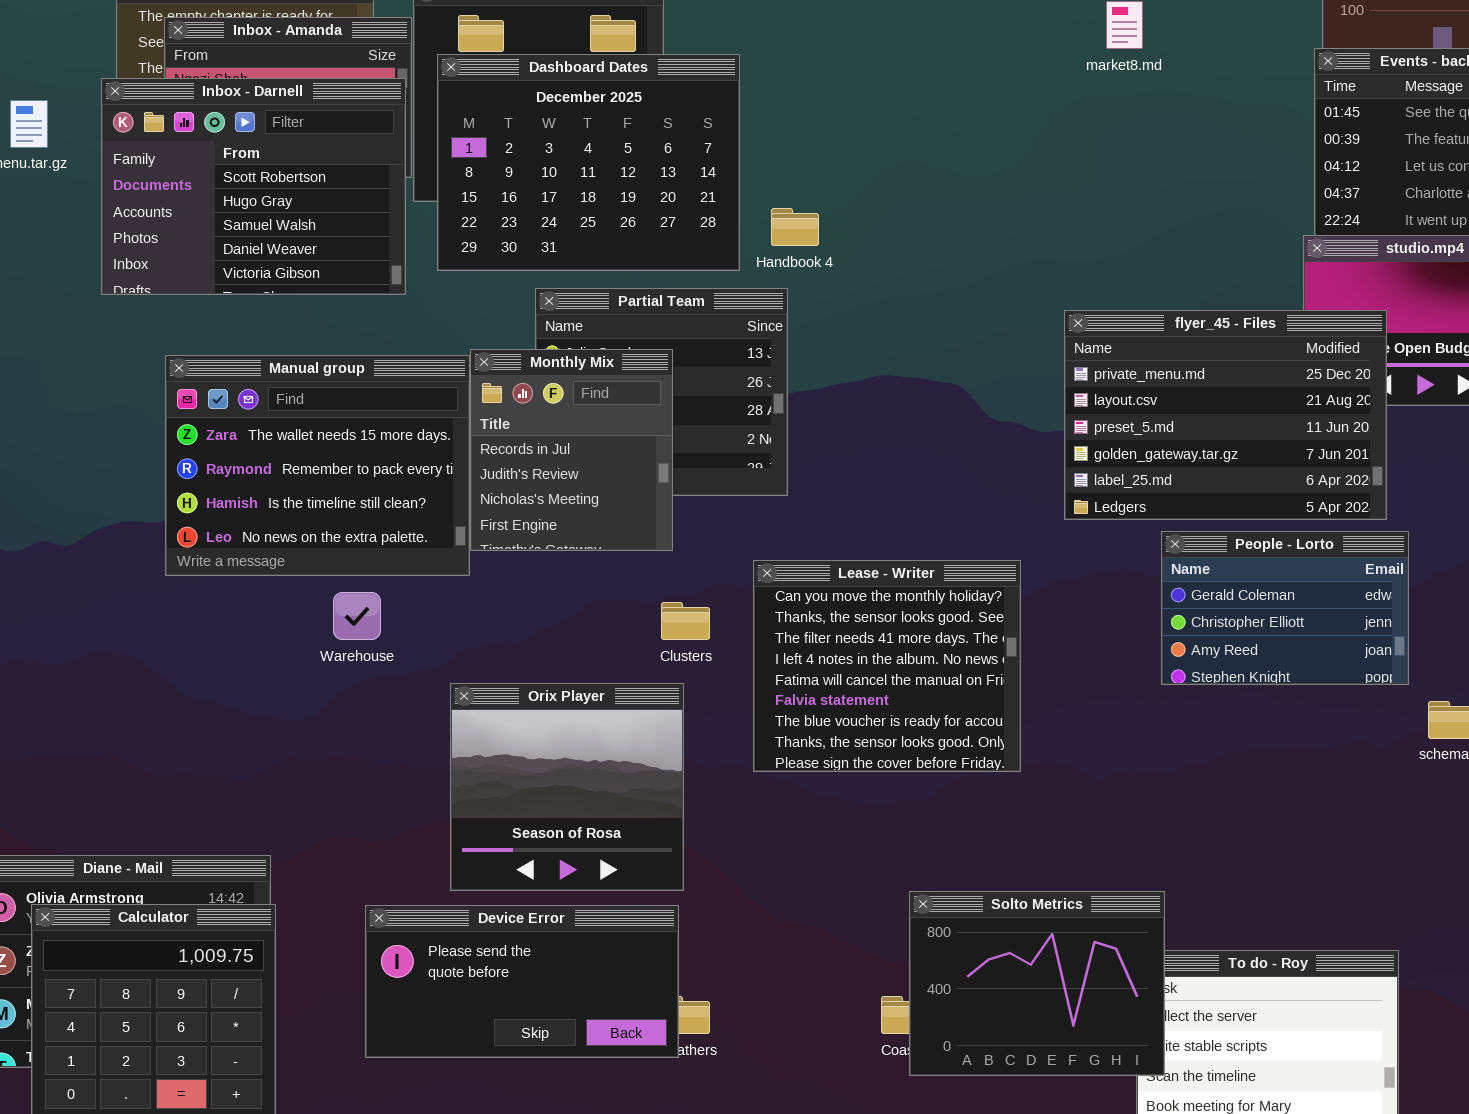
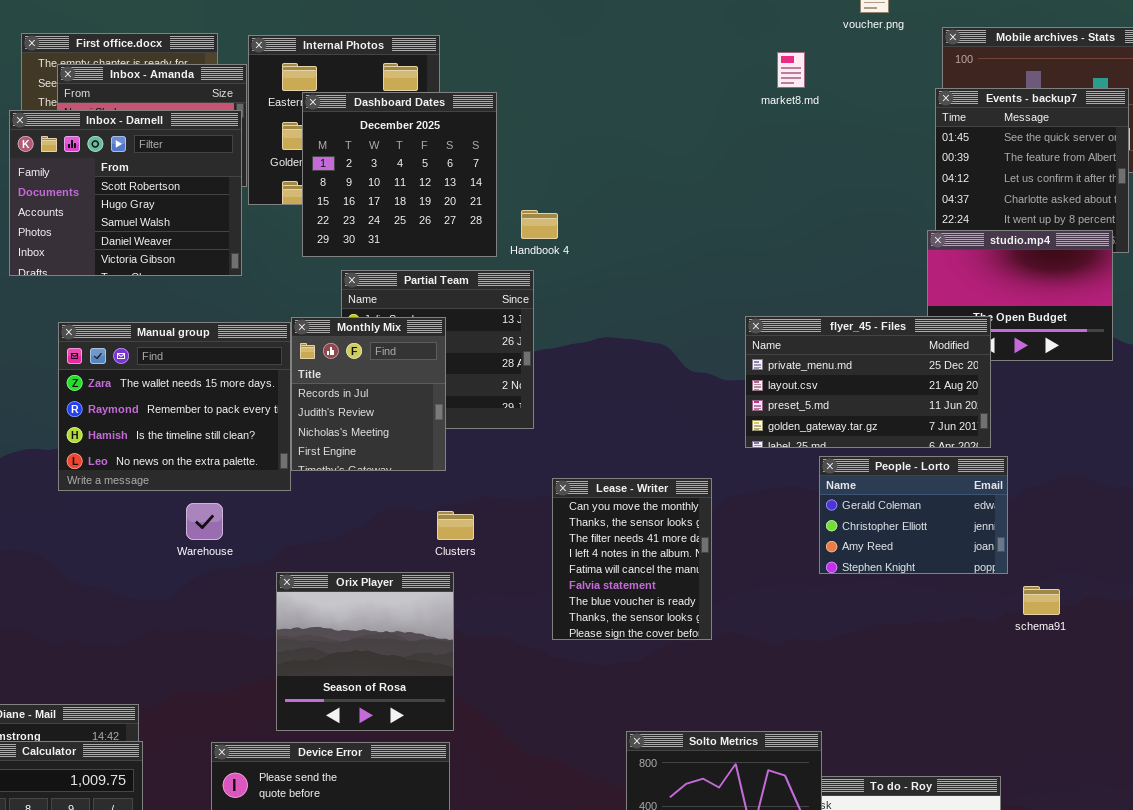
Dashboard Dates: [437,54,740,271] -> [302,92,497,257], resized
flyer_45 - Files: [1064,310,1387,520] -> [745,316,991,448], resized
Lease - Writer: [753,560,1021,772] -> [552,478,712,640], resized

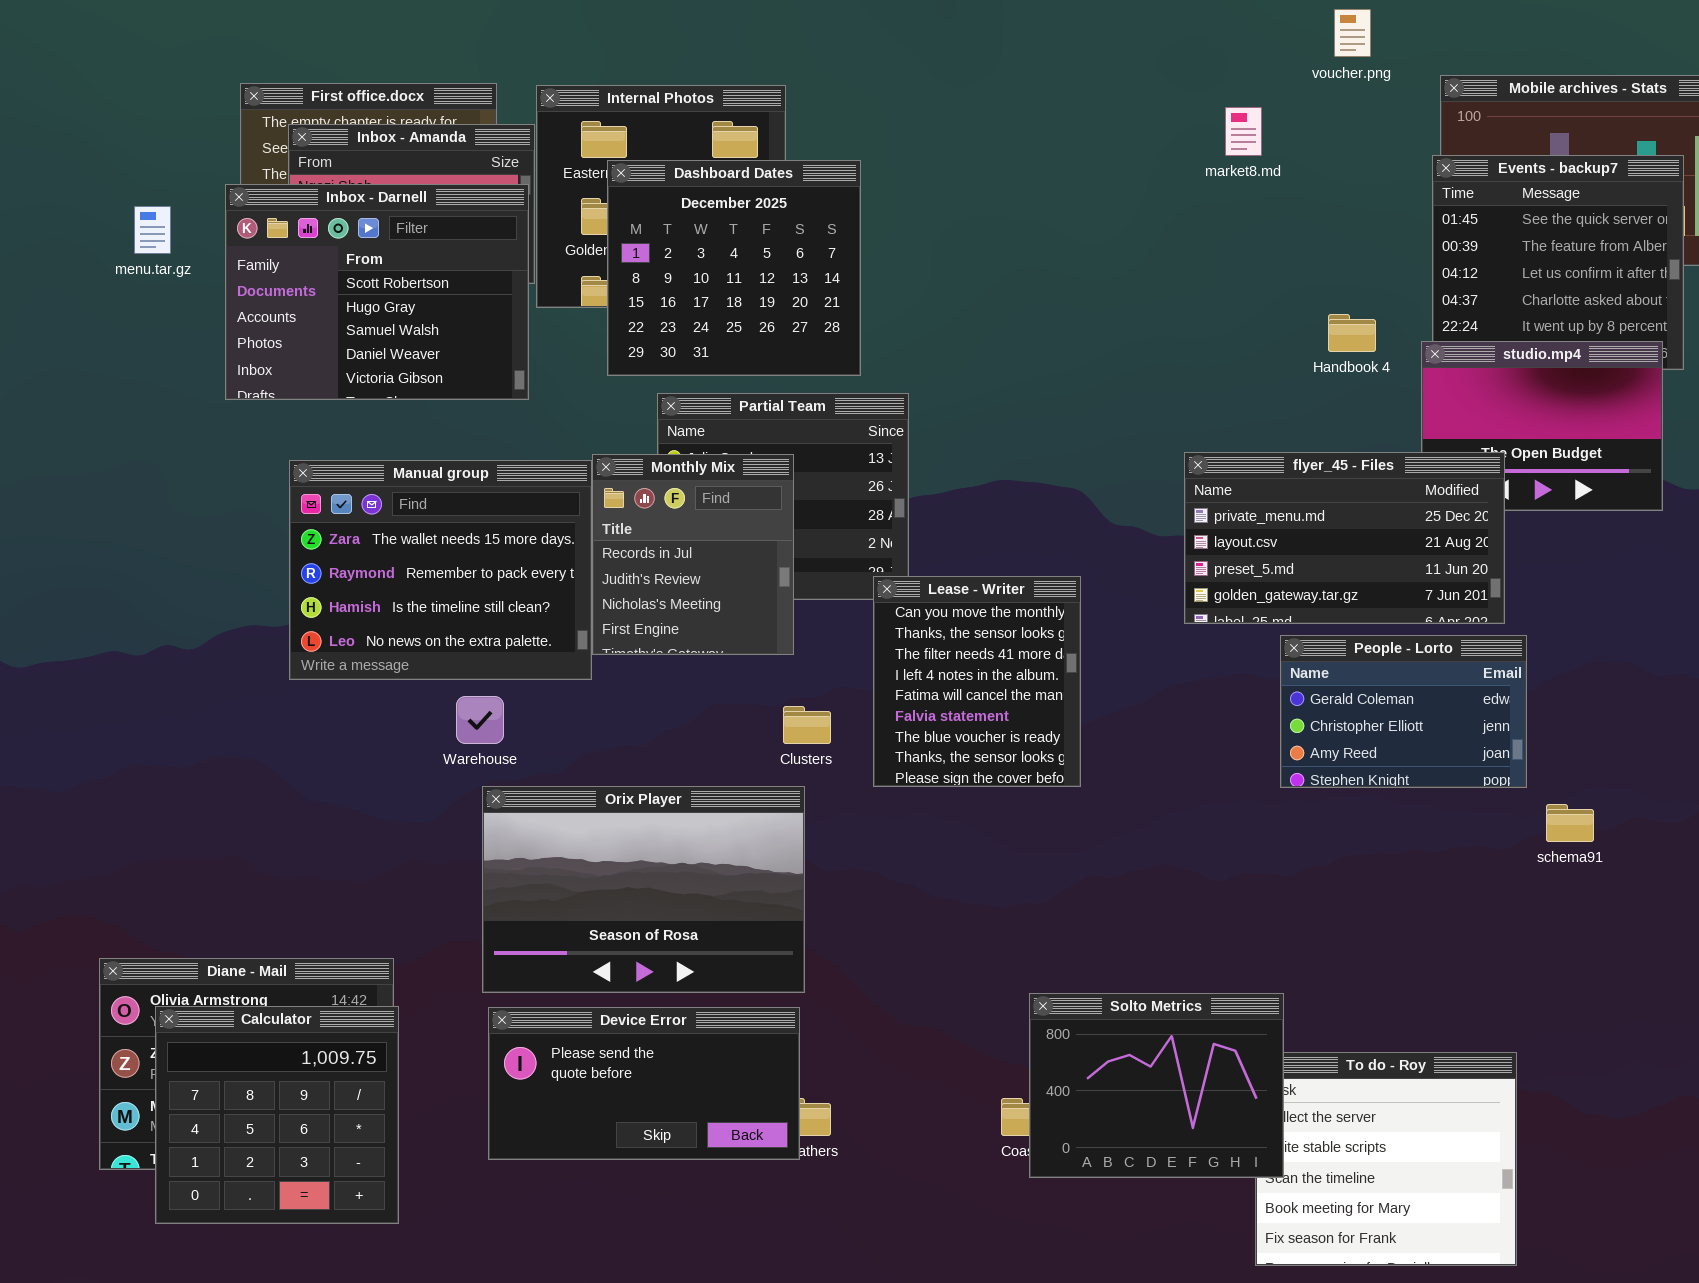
Handbook 4: [521,210,558,239] -> [1328,314,1376,352], moved
Lease - Writer: [552,478,712,640] -> [873,576,1081,787], moved
Orix Player: [276,572,454,731] -> [482,786,805,993], resized

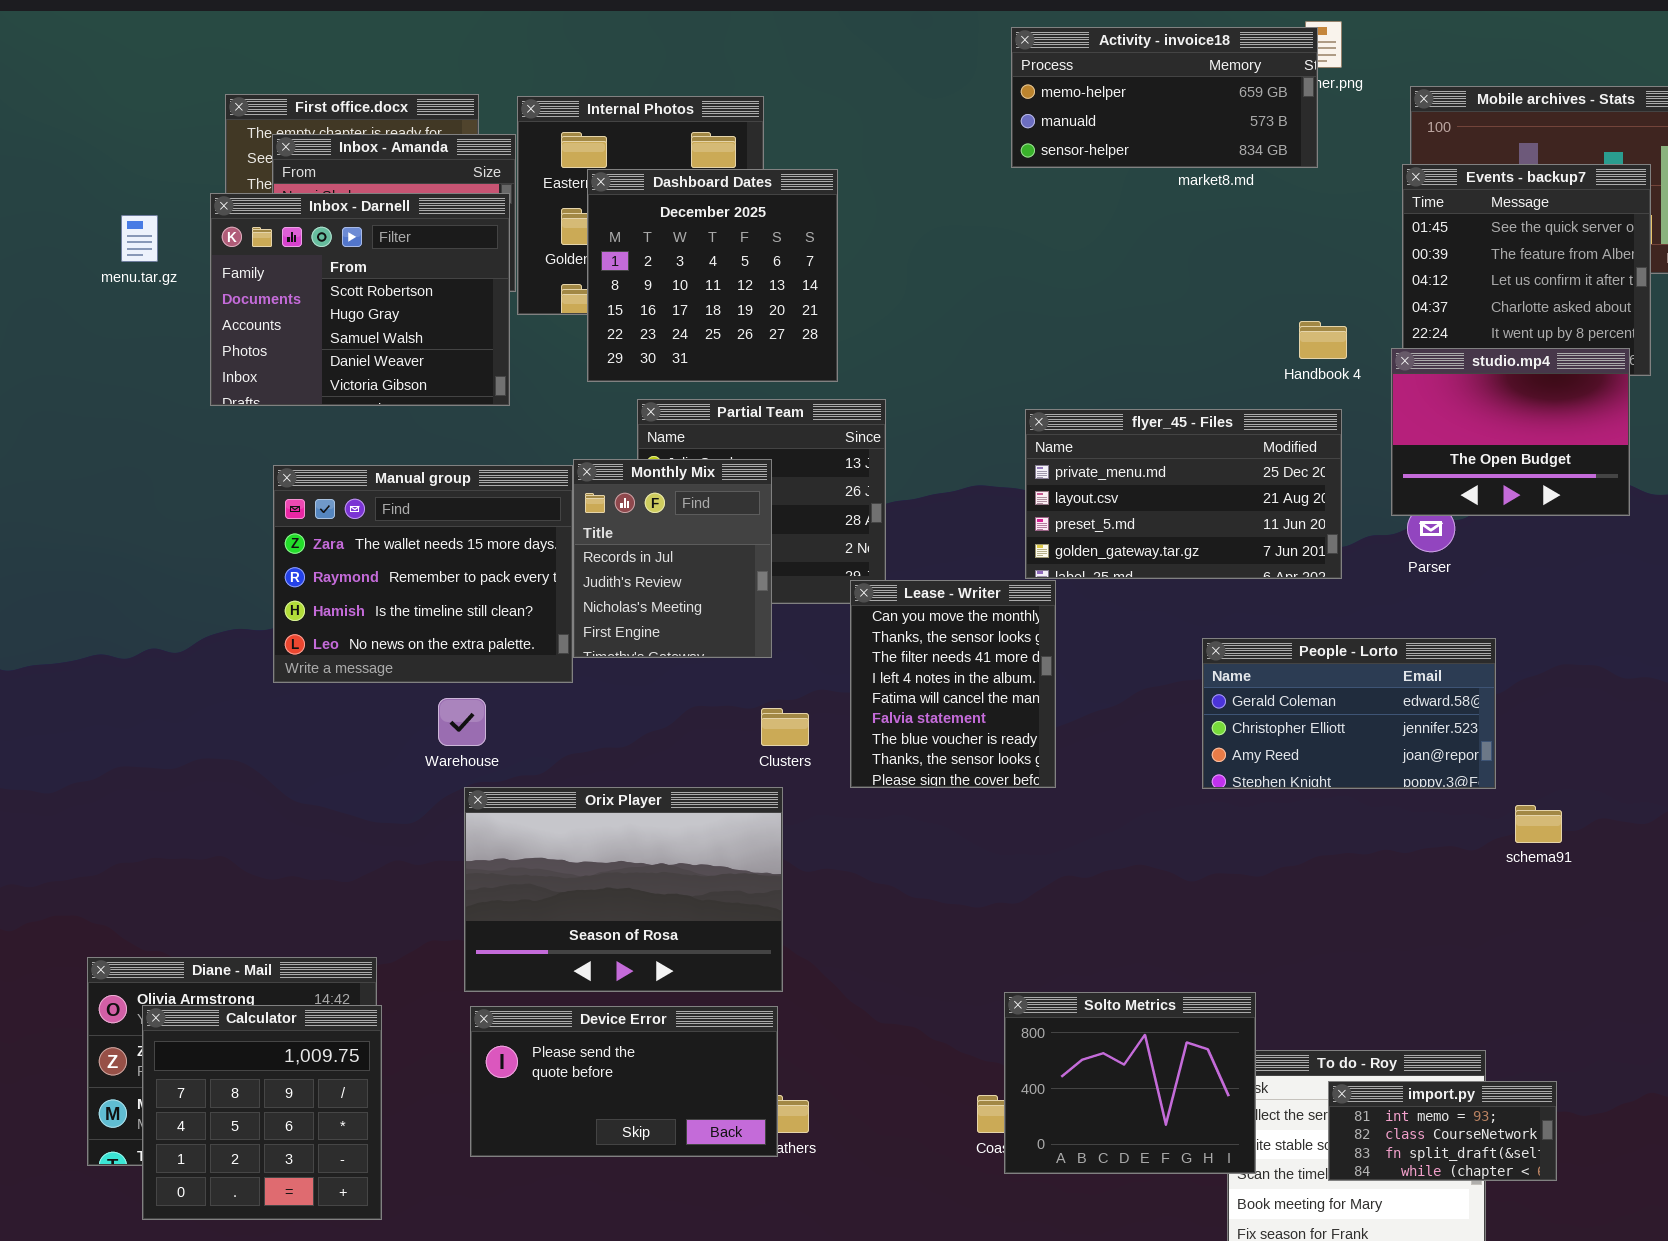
Activity - invoice18: none -> [1011,27,1318,168], opened
flyer_45 - Files: [1184,452,1505,624] -> [1025,409,1342,579], moved
People - Lorto: [1280,635,1527,788] -> [1202,638,1496,789], resized
import.py: none -> [1328,1081,1557,1181], opened

